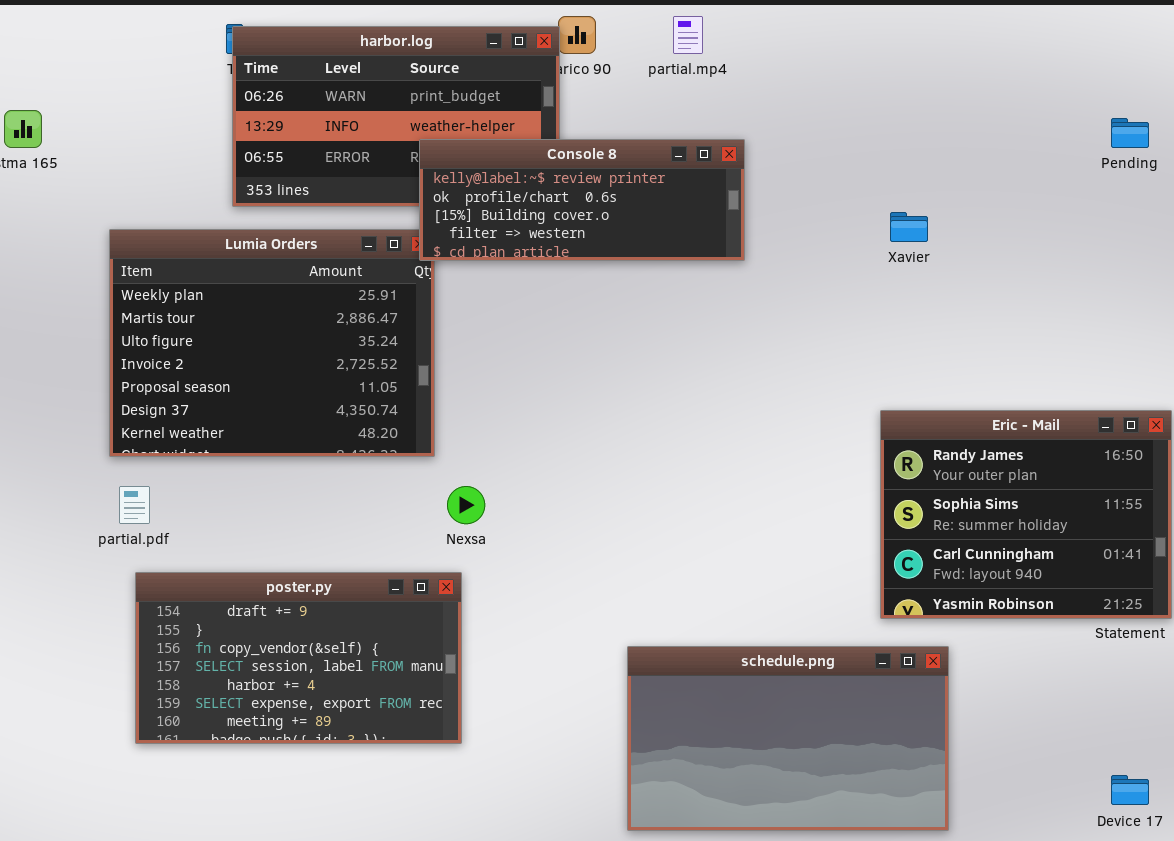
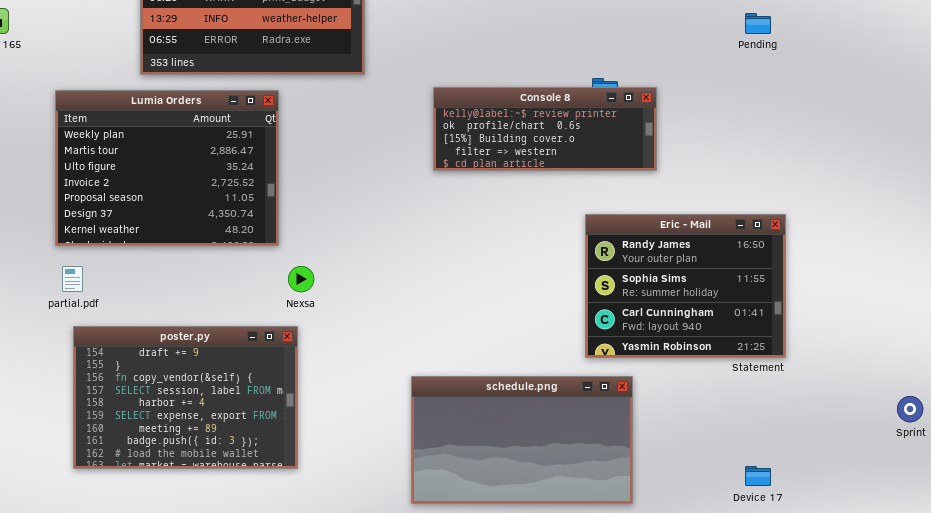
Console 8: [419,139,745,261] -> [433,87,657,171], moved
poster.py: [135,572,462,744] -> [73,326,298,469], resized

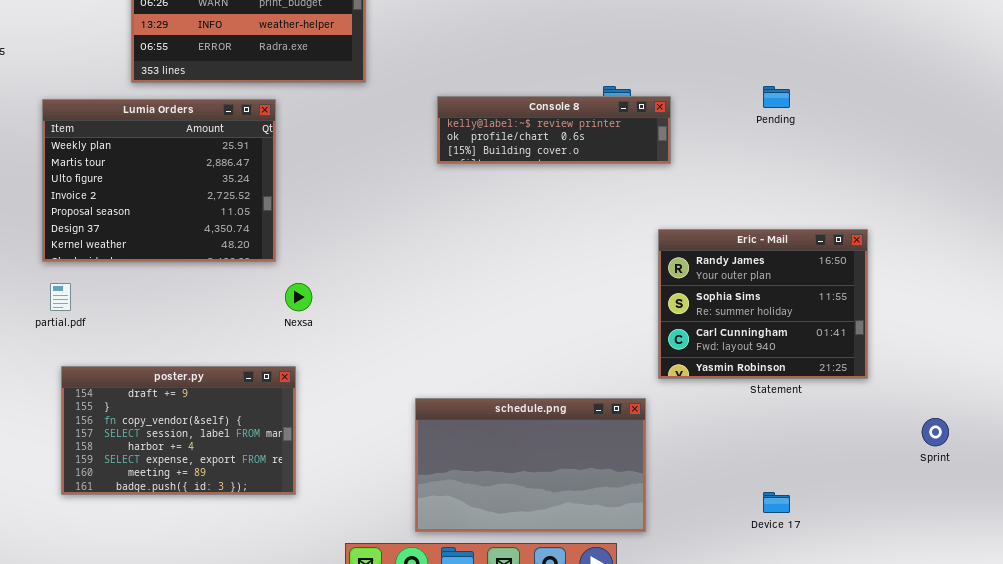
Pending: [745,13,771,34] -> [763,86,790,108], moved
Console 8: [433,87,657,171] -> [437,96,671,164], resized
Eric - Mail: [585,214,786,358] -> [658,229,868,379], moved
poster.py: [73,326,298,469] -> [61,366,296,495], resized

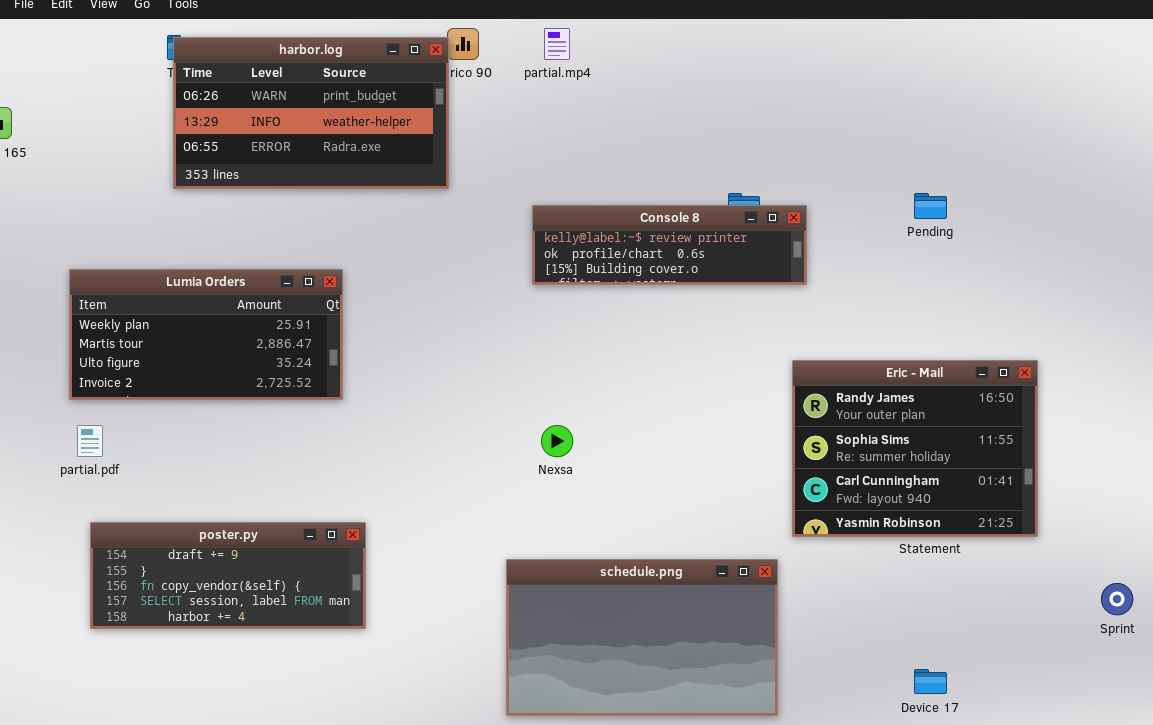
Lumia Orders: [42,99,276,262] -> [69,269,343,400], resized
Nexsa: [285,283,312,311] -> [541,425,573,457], moved
poster.py: [61,366,296,495] -> [90,522,366,629], resized

